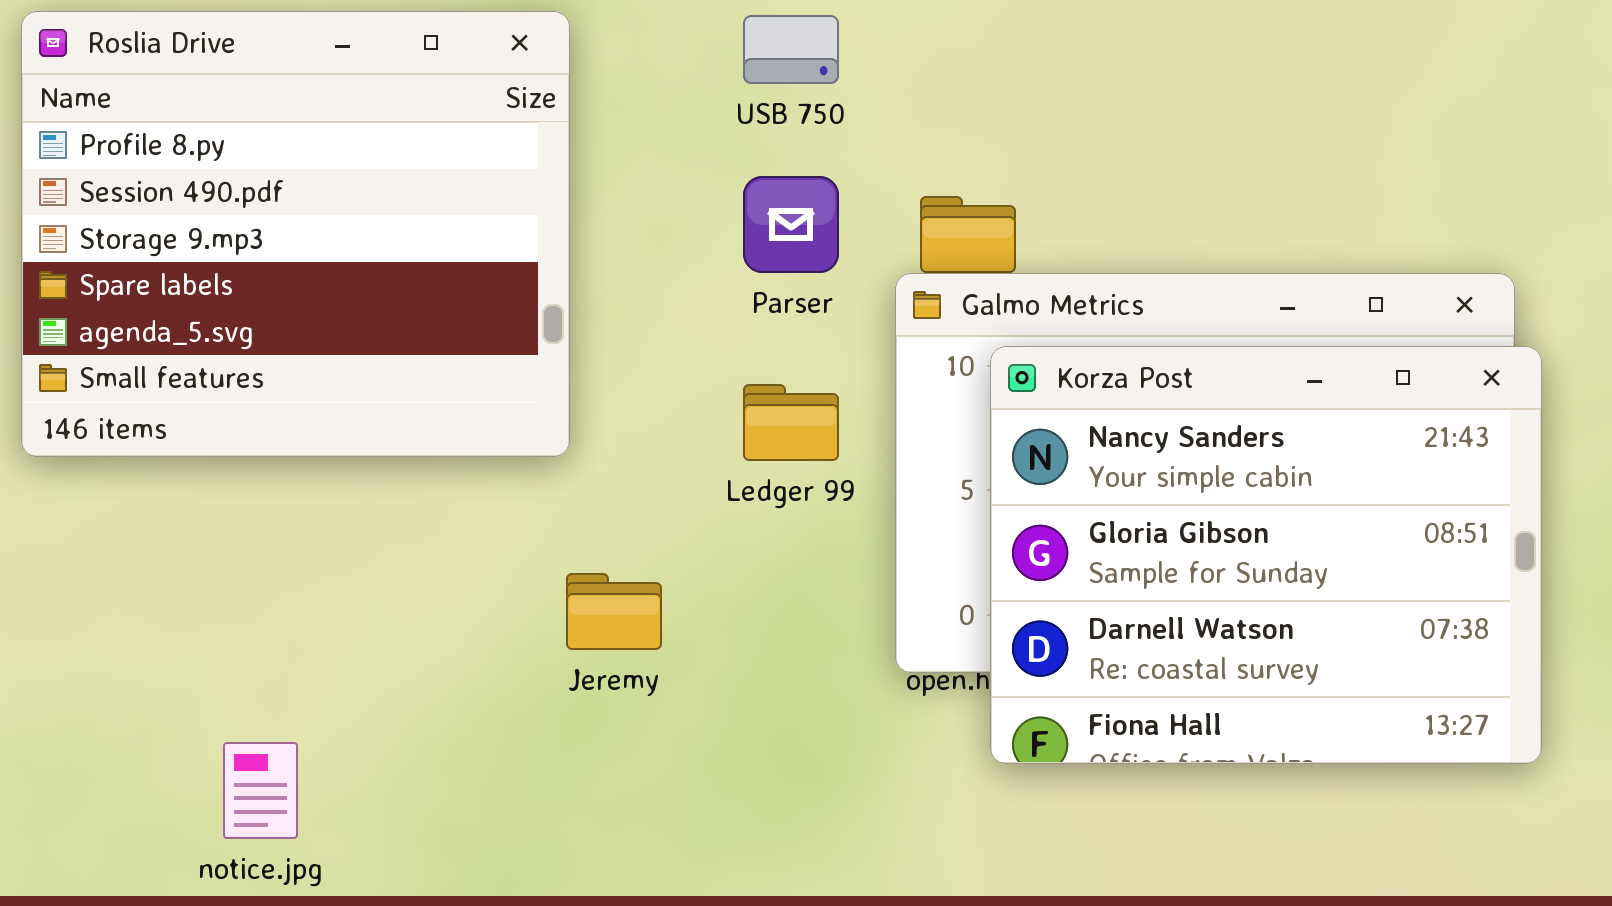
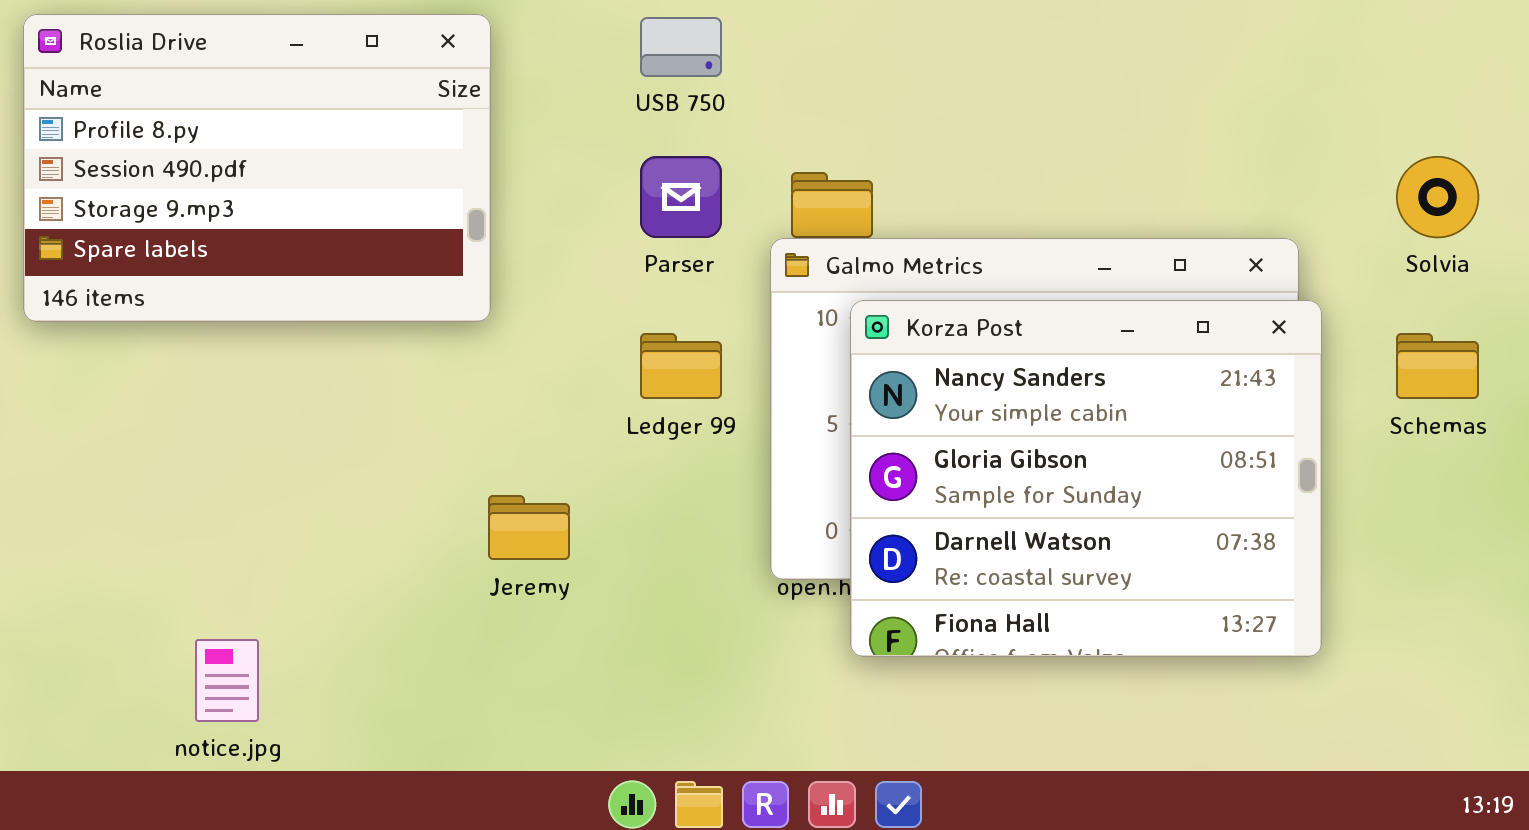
Roslia Drive: [21,11,570,457] -> [23,14,491,322], resized

